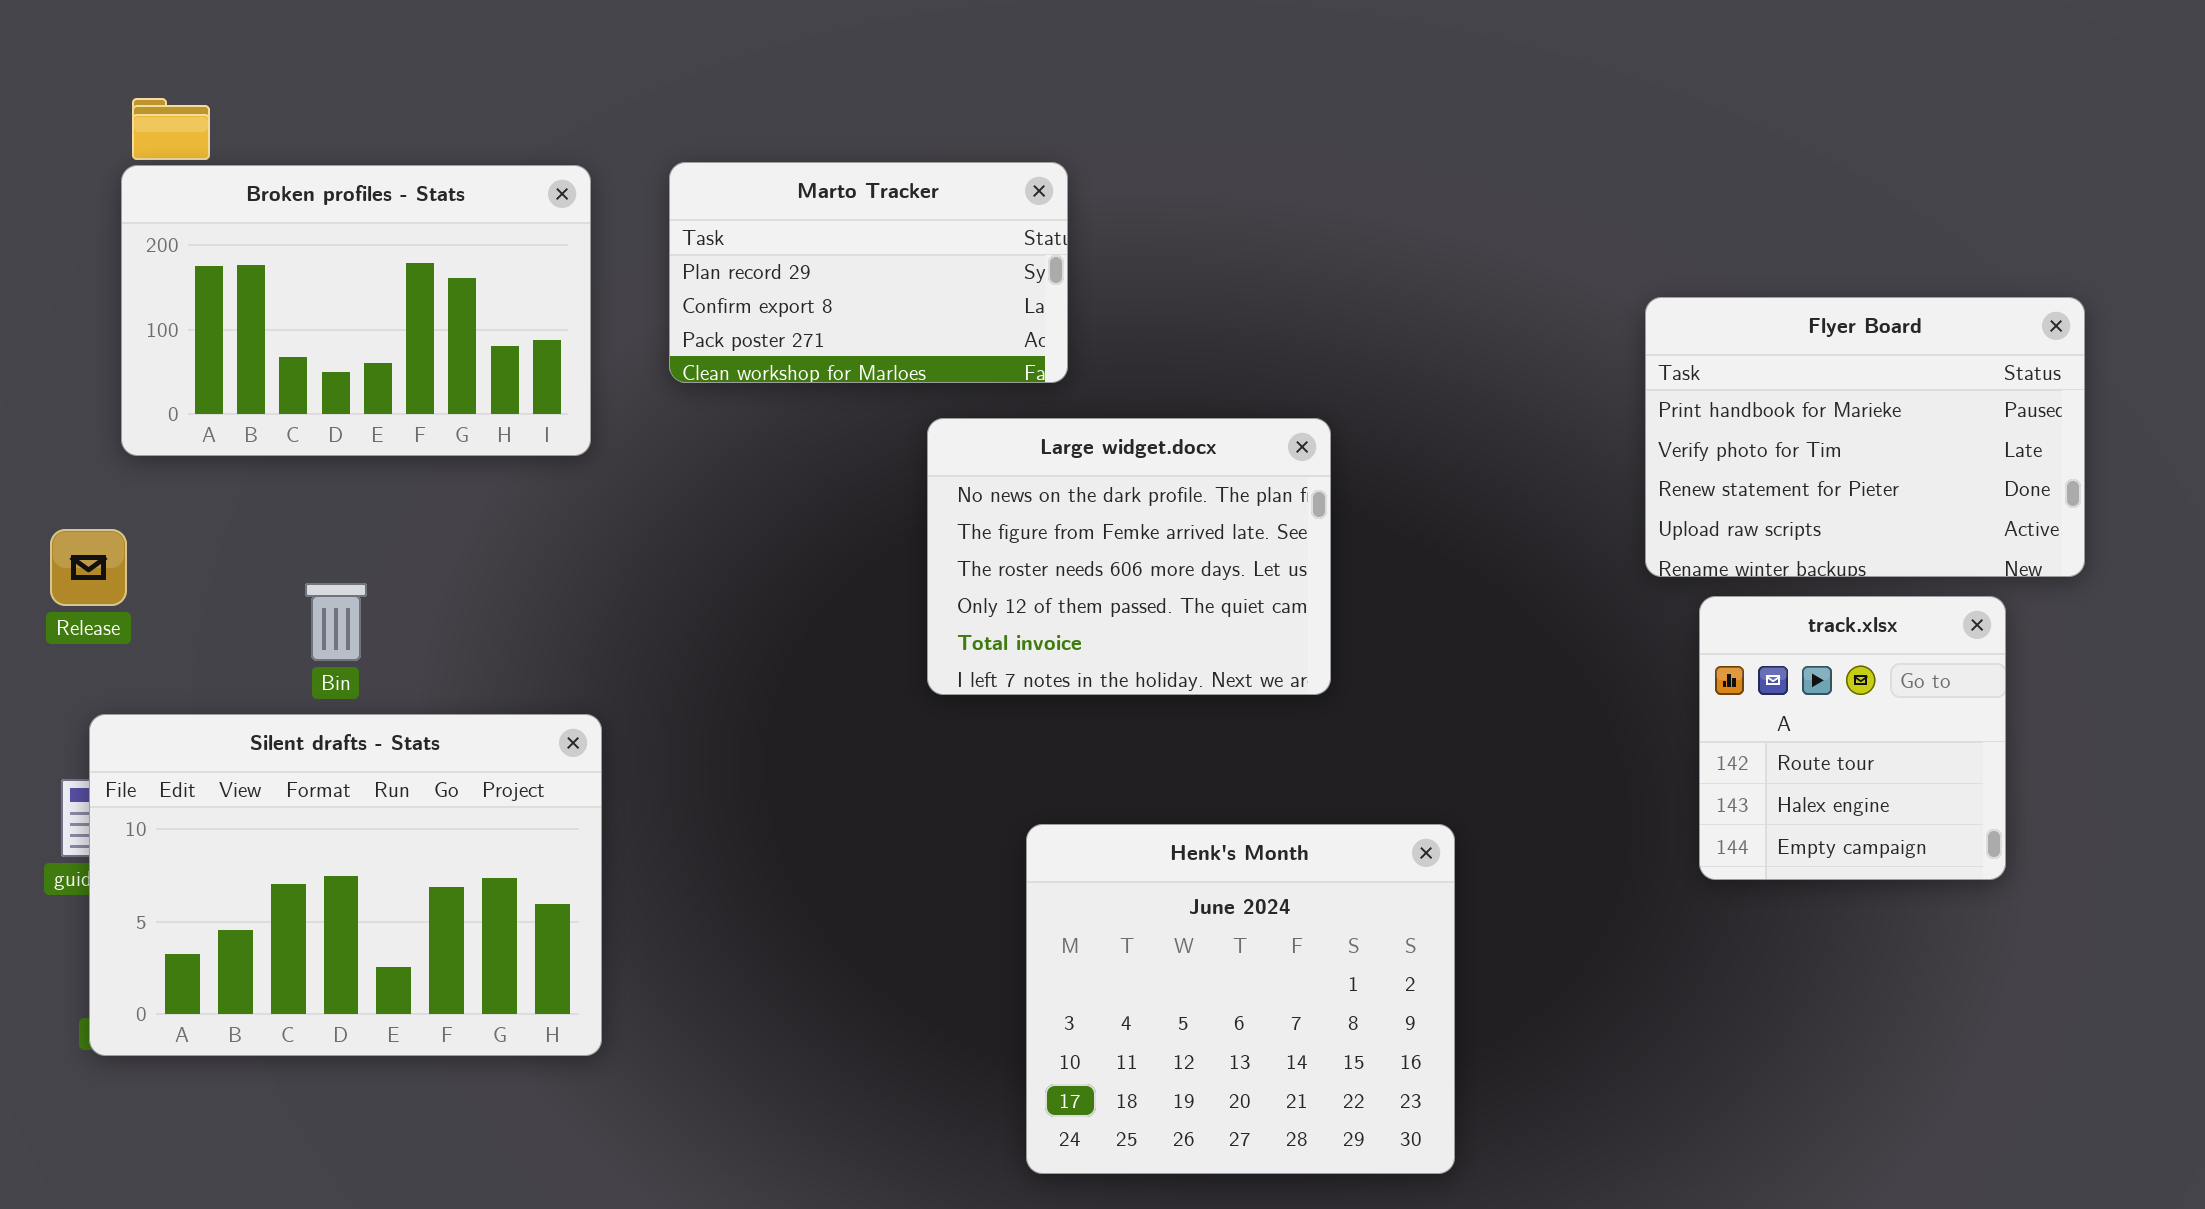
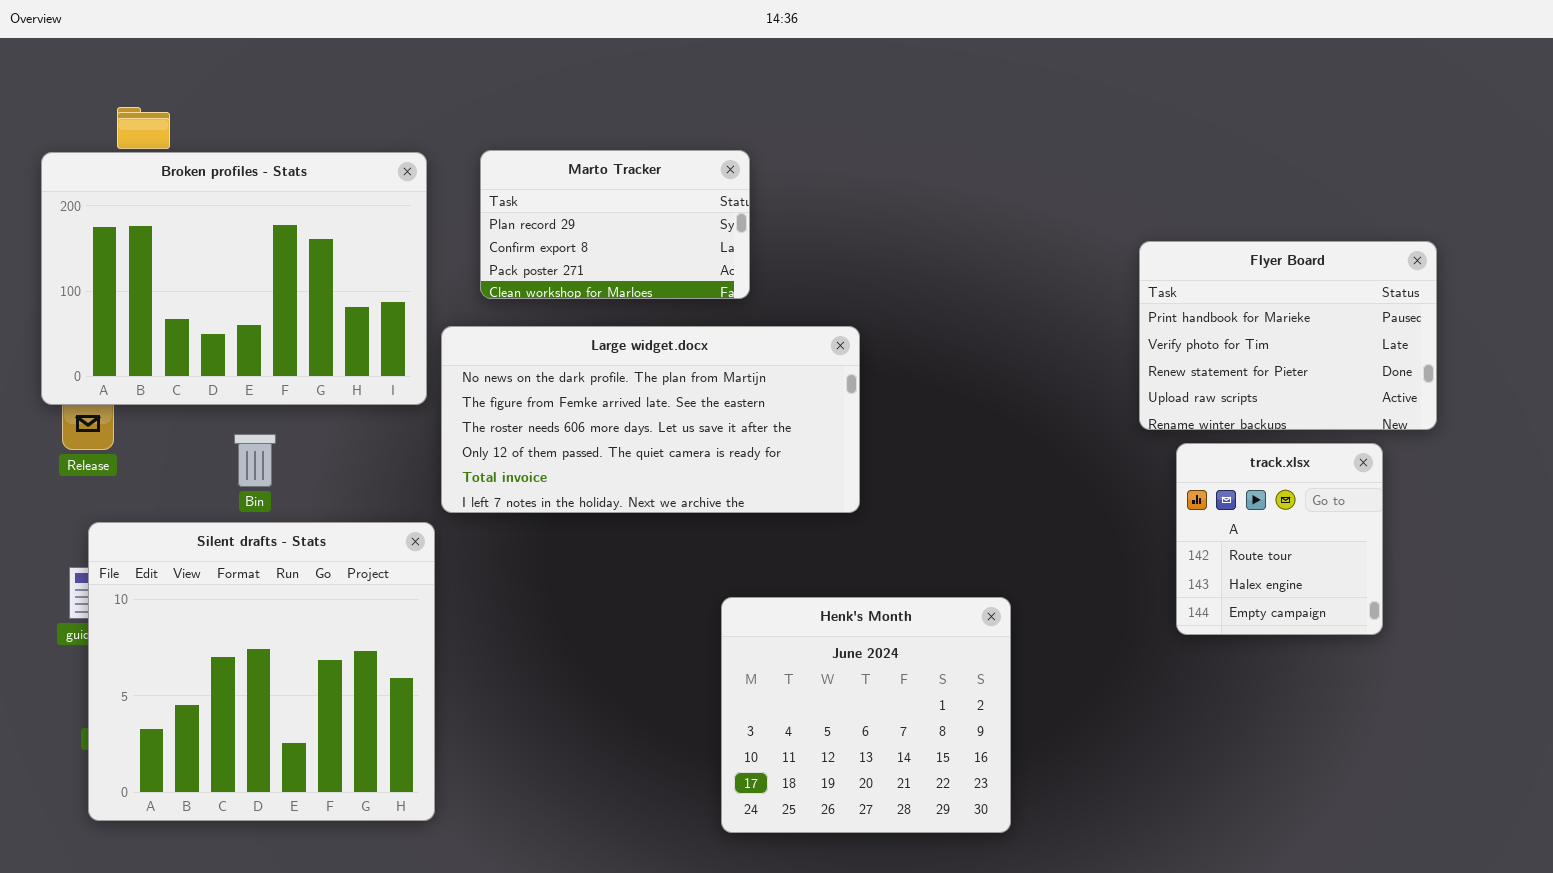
Broken profiles - Stats: [121,165,591,456] -> [41,152,427,405], resized
Large widget.docx: [927,418,1331,695] -> [441,326,860,513], moved, resized
Silent drafts - Stats: [89,714,602,1056] -> [88,522,435,821], resized

